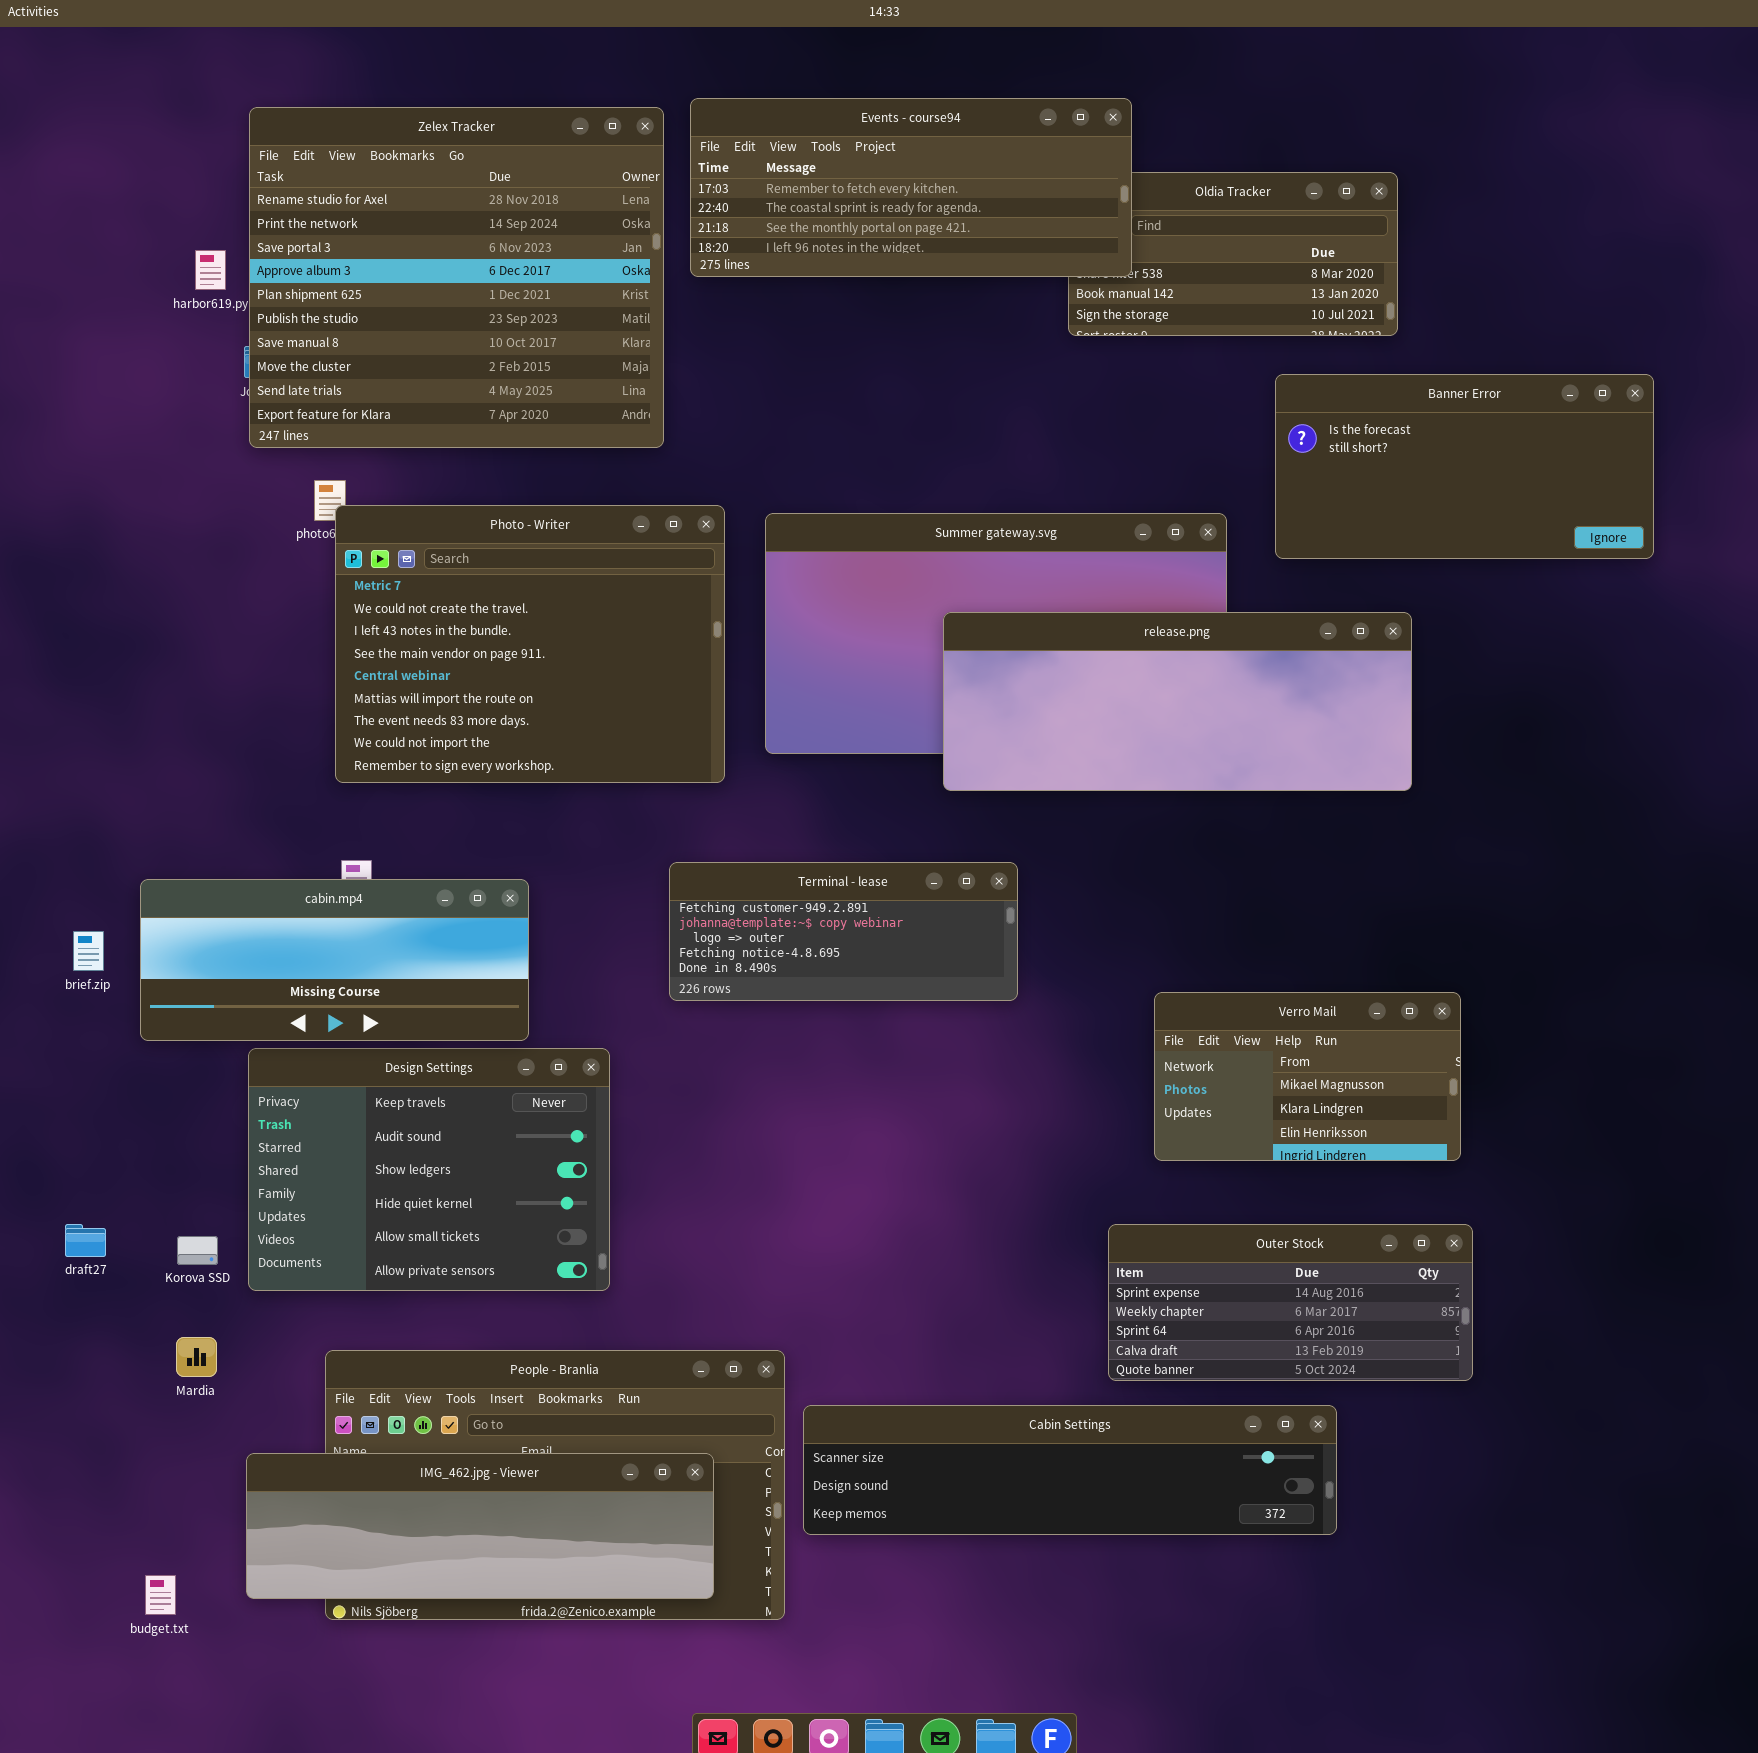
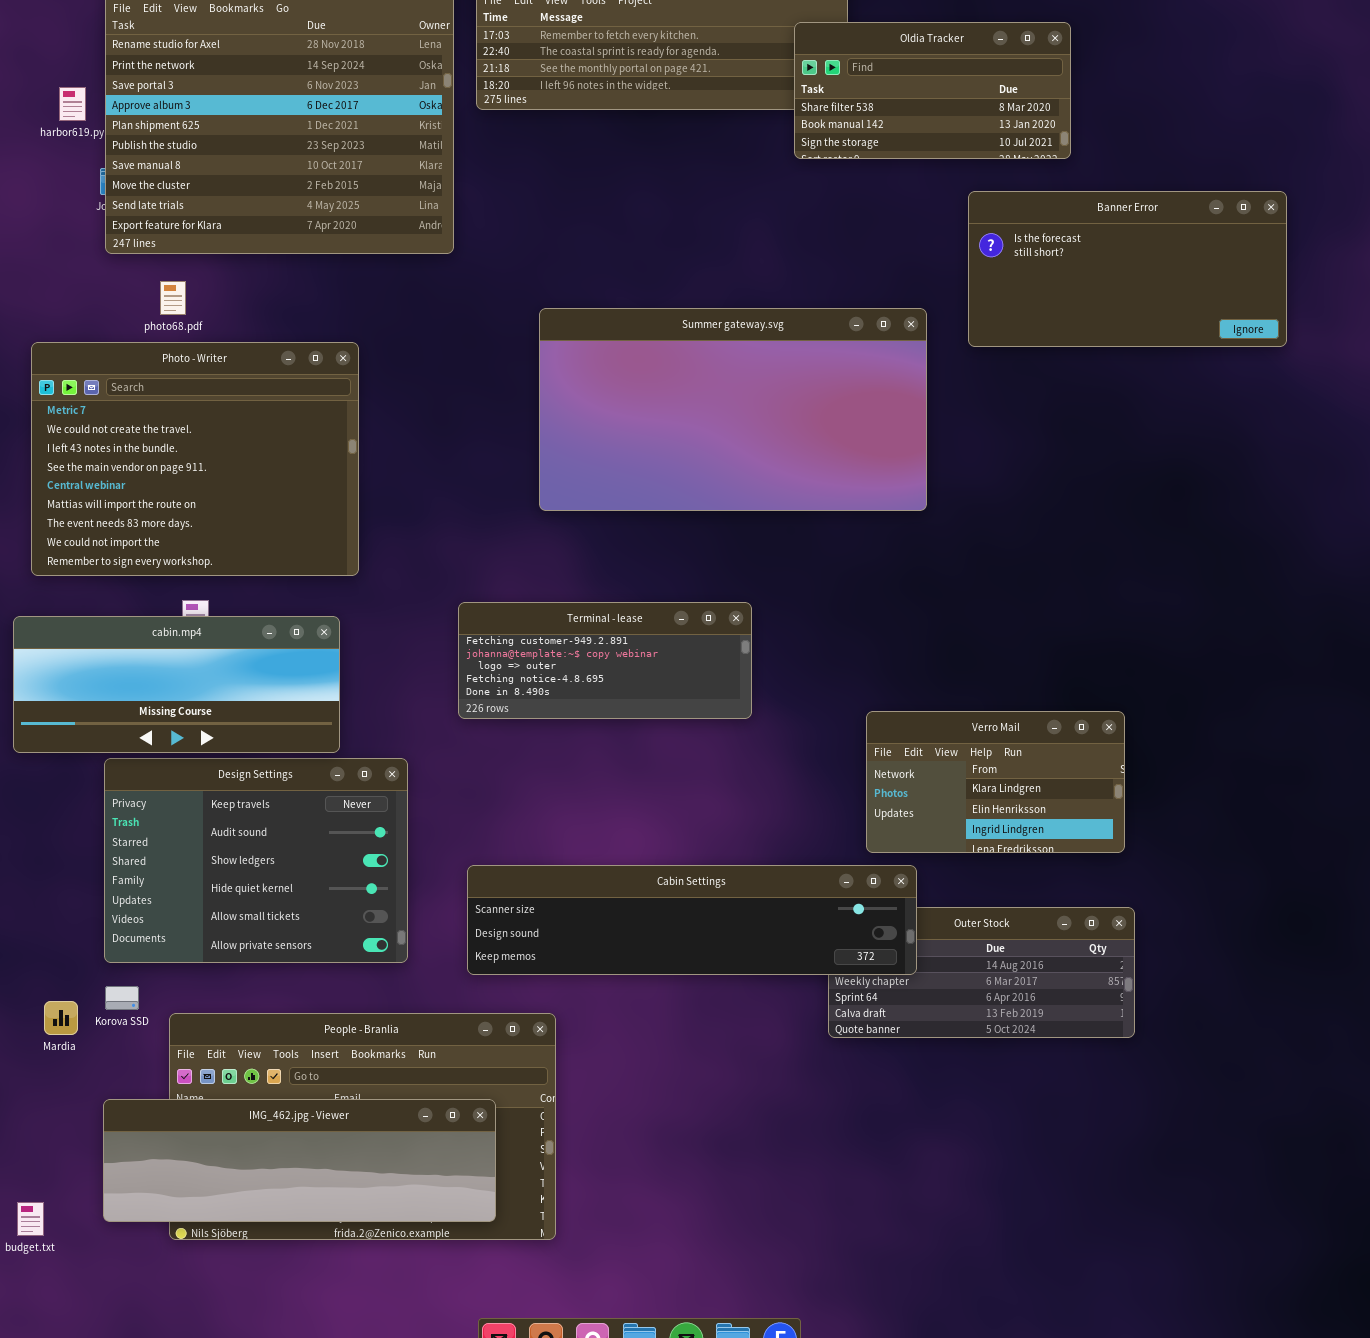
Oldia Tracker: [1068,172,1398,336] -> [794,22,1071,159], raised
Photo - Writer: [335,505,725,783] -> [31,342,359,576], moved
release.png: [943,612,1412,791] -> none, closed
Verro Mail: [1154,992,1461,1161] -> [866,711,1125,853], scrolled down 1 row
Korova SSD: [177,1236,218,1265] -> [105,986,139,1010], moved
Cabin Settings: [803,1405,1337,1535] -> [467,865,917,975], moved

